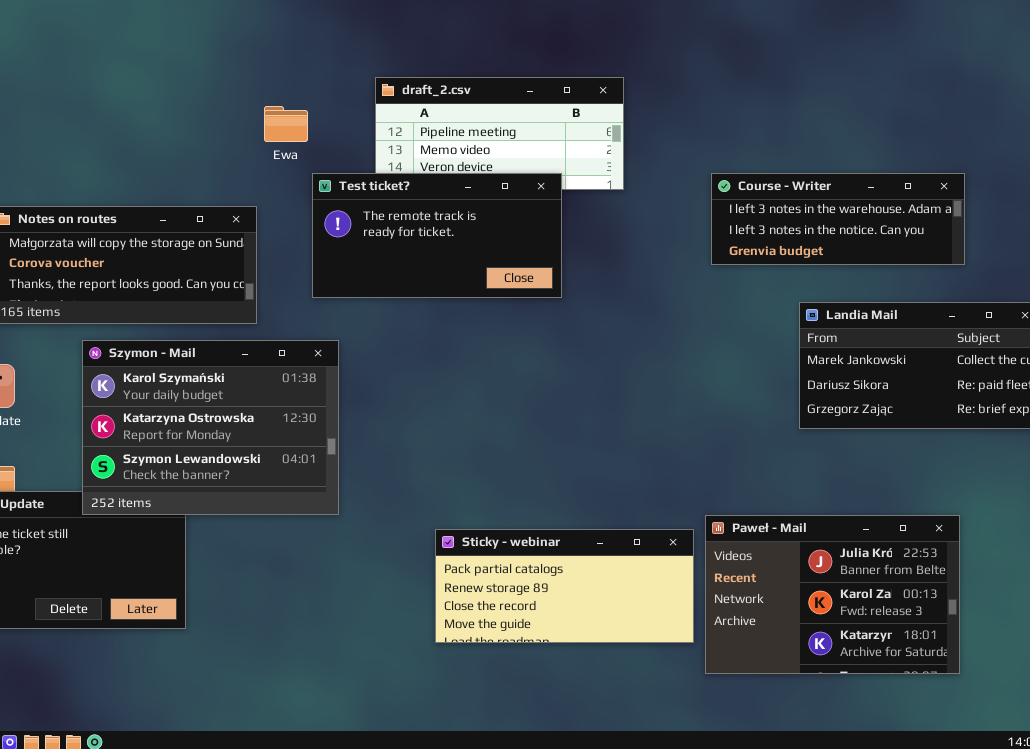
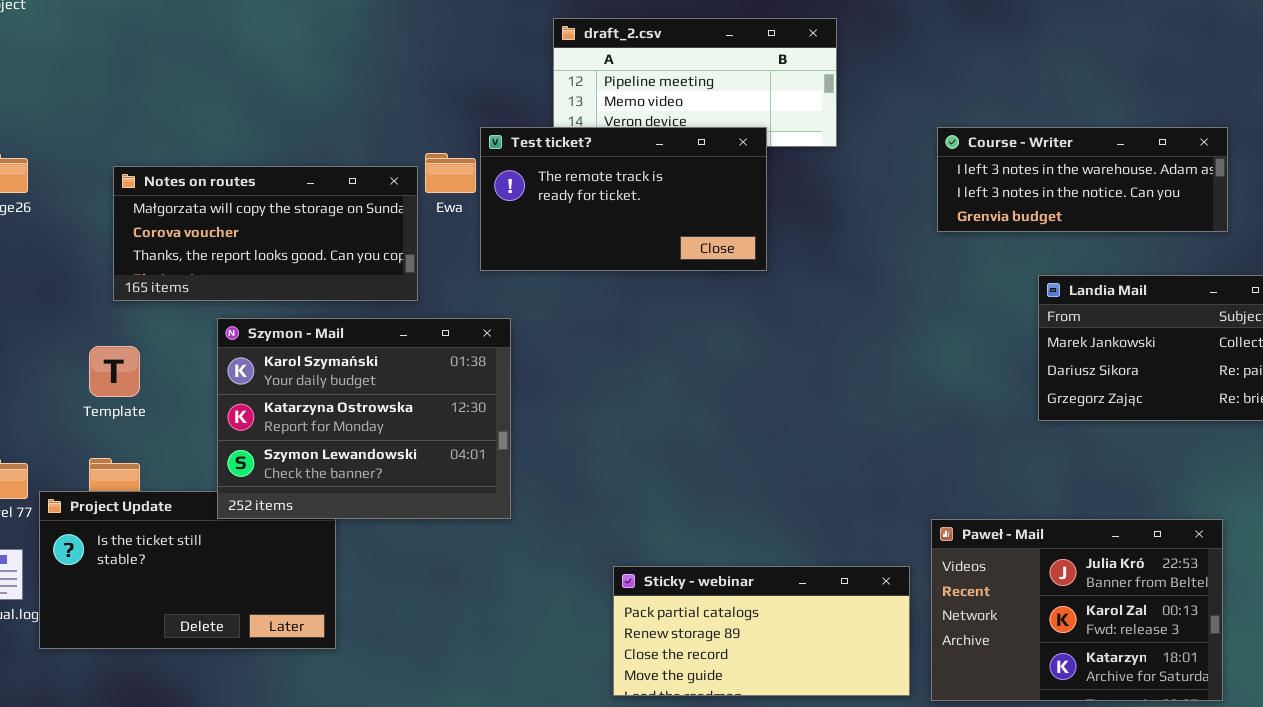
Ewa: [264,106,308,142] -> [425,153,476,193], moved
Sticky - webinar: [435,529,694,643] -> [613,566,910,696], moved

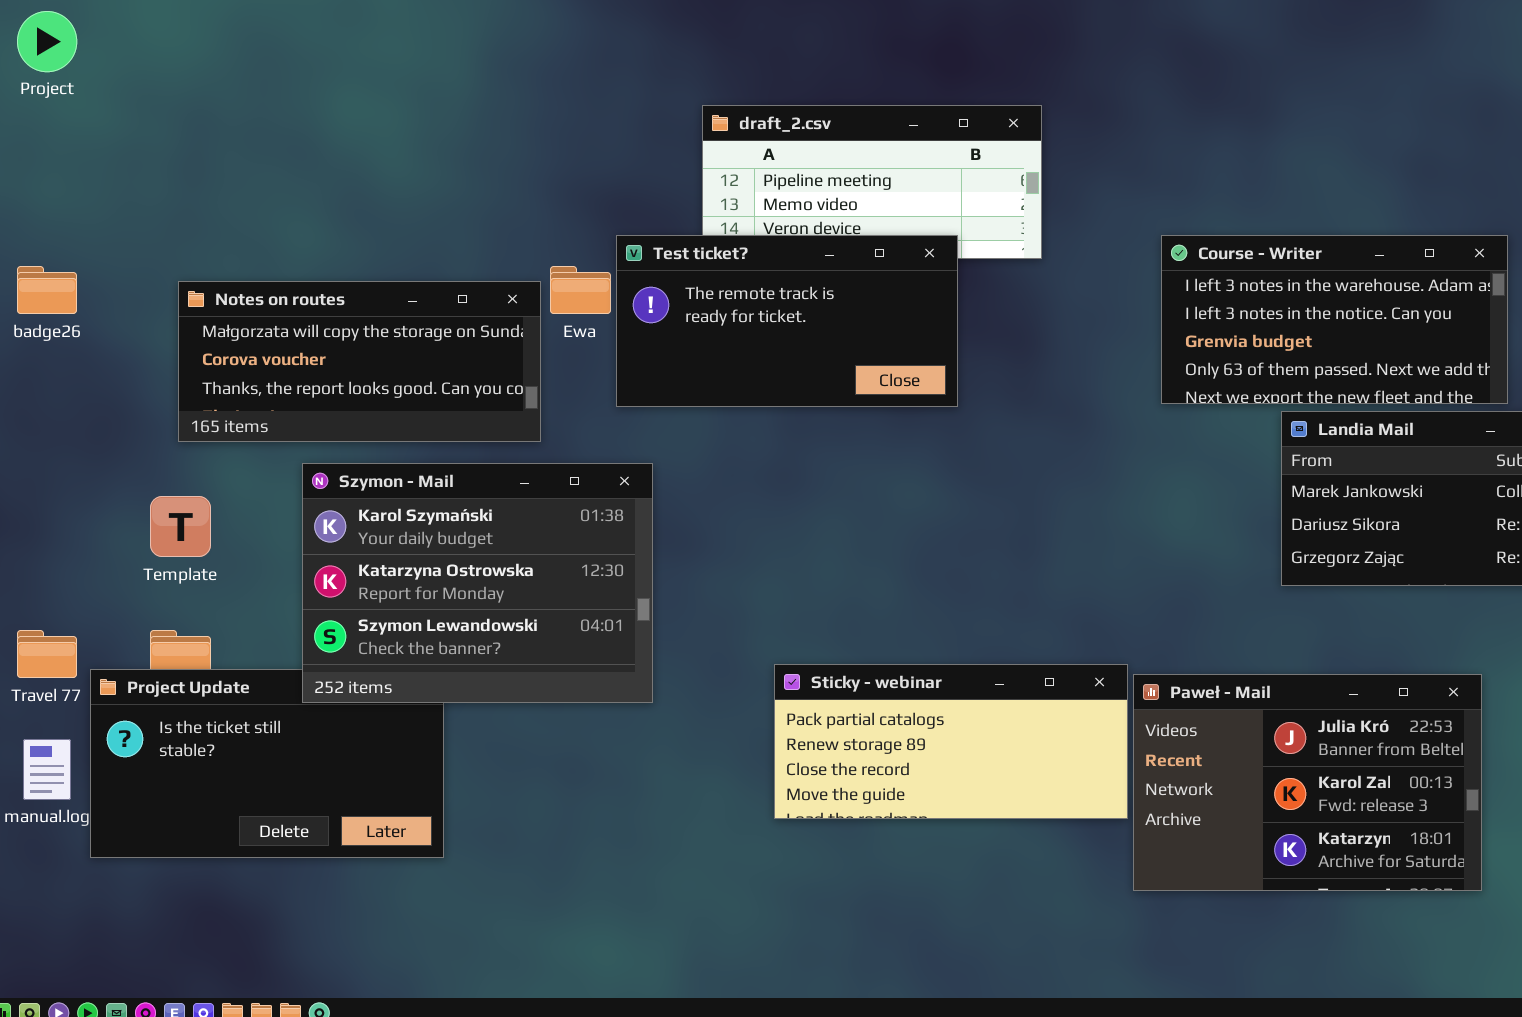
Course - Writer: [937,127,1228,232] -> [1161,235,1508,404], resized
Paweł - Mail: [931,519,1223,701] -> [1133,674,1482,891], moved
Sticky - webinar: [613,566,910,696] -> [774,664,1128,819], moved

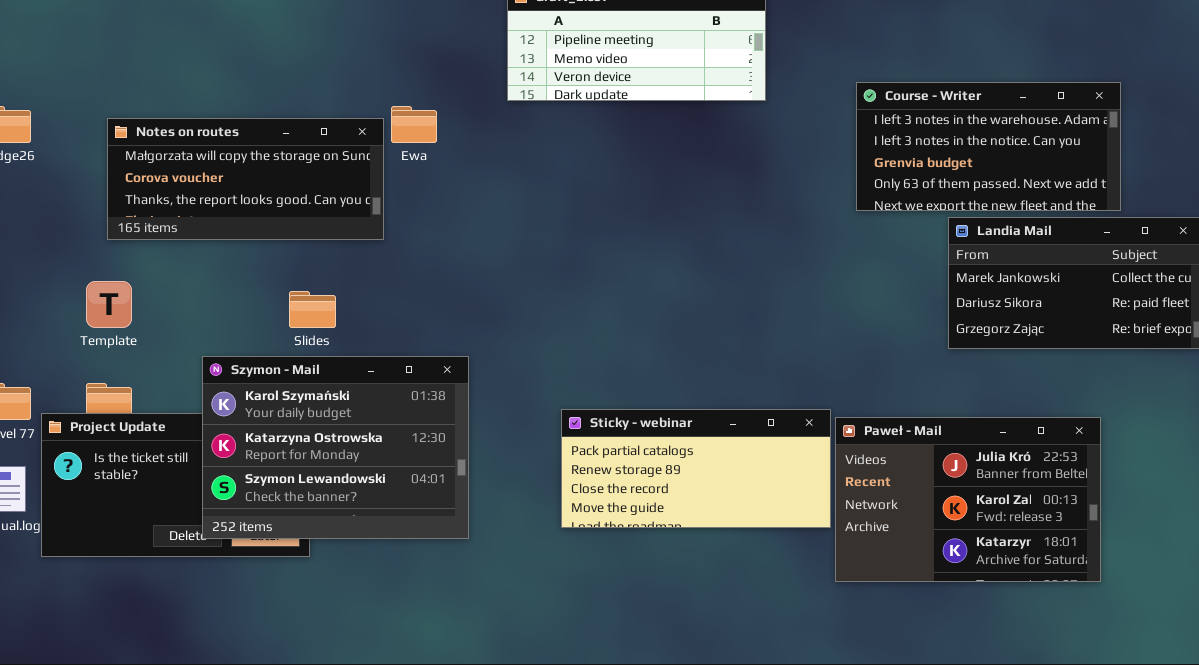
Test ticket?: [616,235,958,407] -> none, closed
Szymon - Mail: [302,463,653,703] -> [202,356,469,539], moved

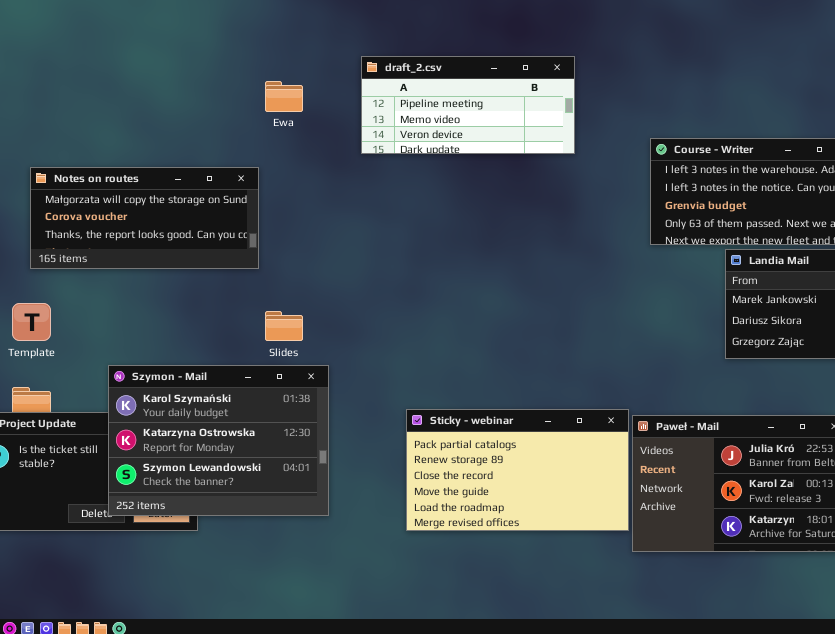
Ewa: [391,106,437,143] -> [265,81,303,112], moved
Slides: [289,291,336,328] -> [265,311,303,341], moved
Sticky - webinar: [561,409,831,528] -> [406,409,629,531], resized

